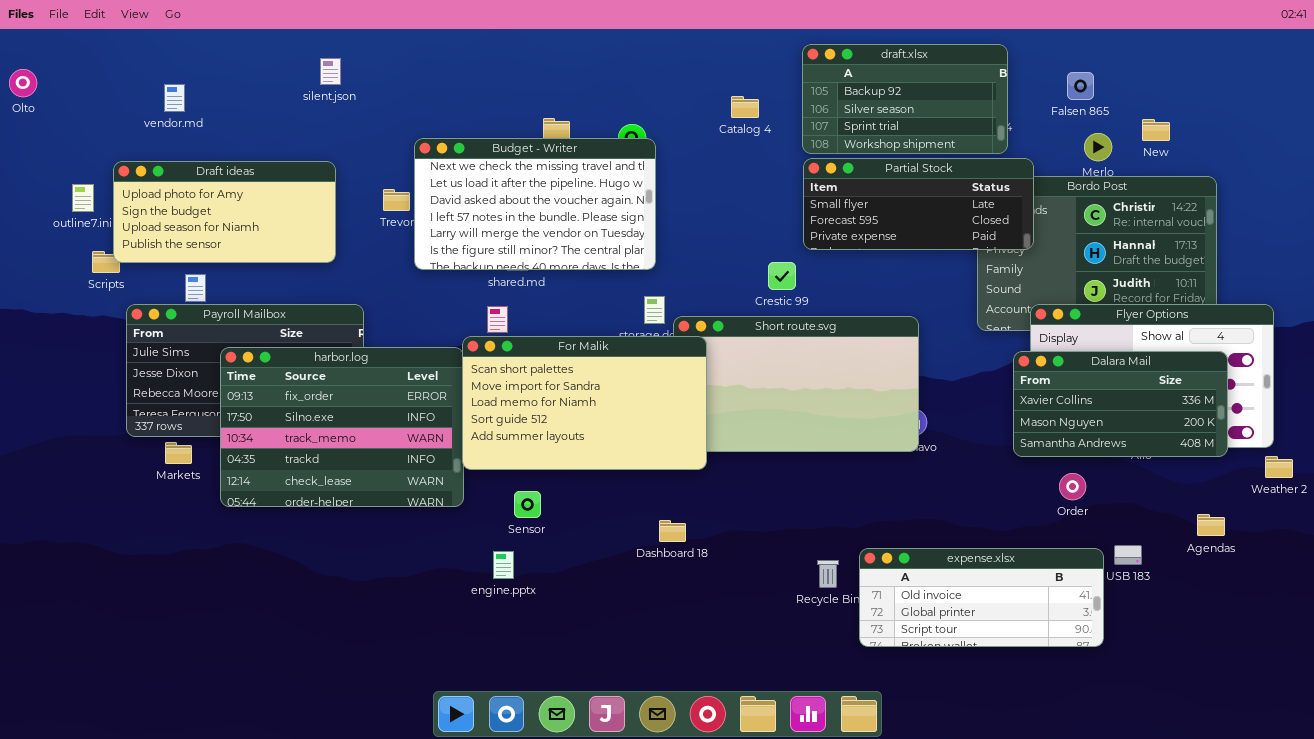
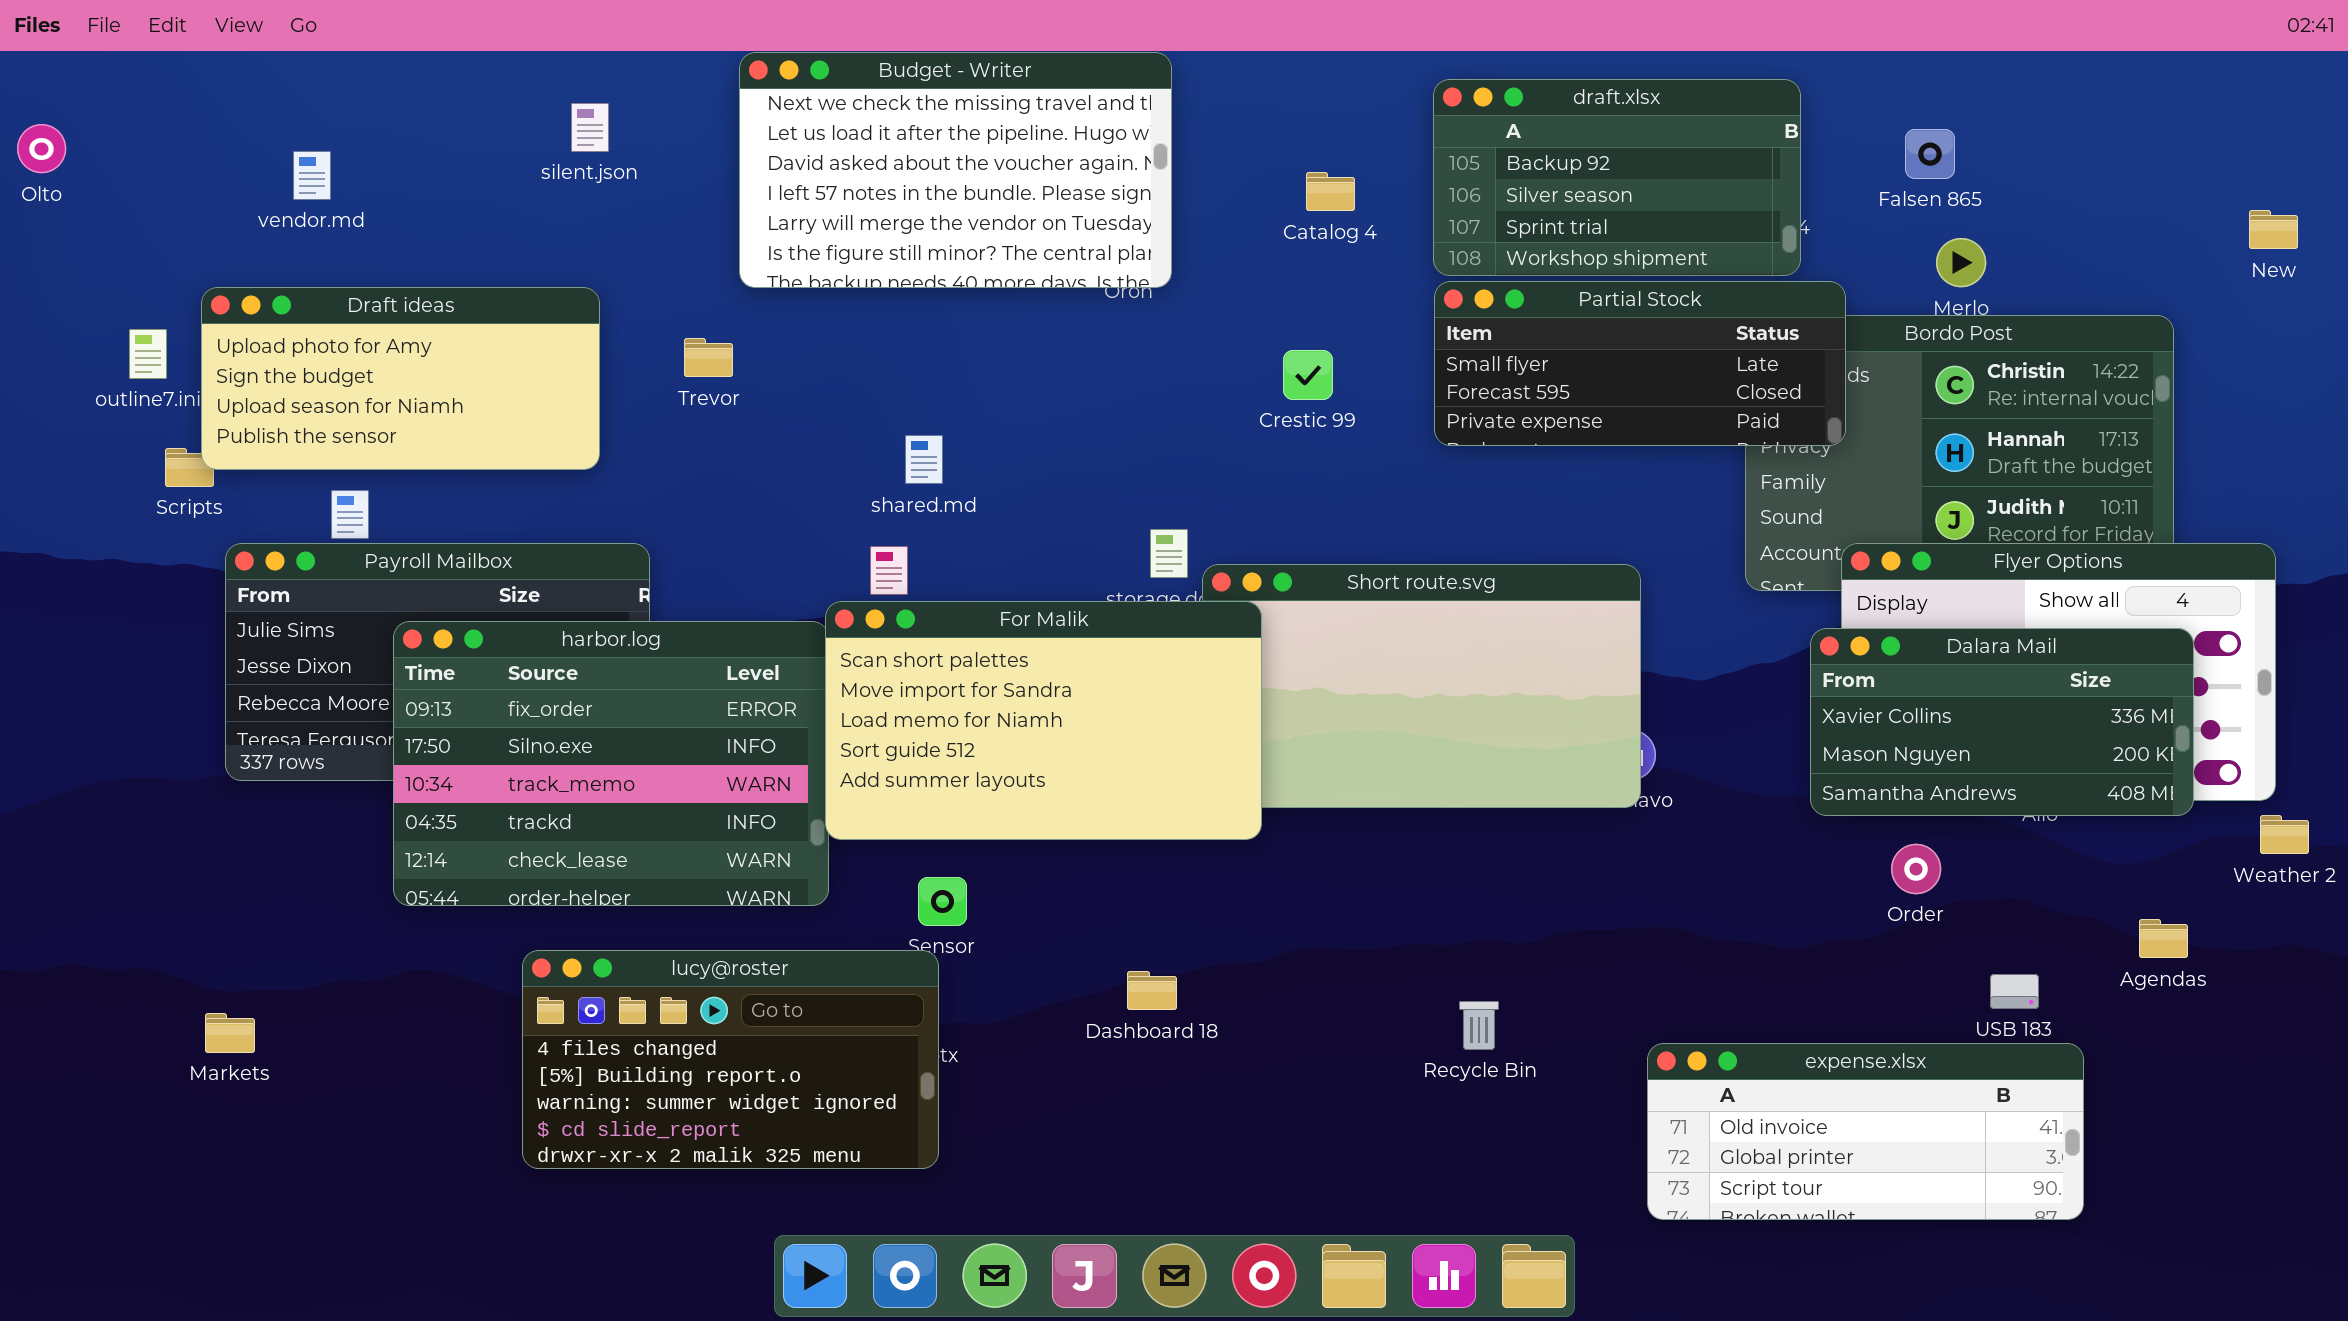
New: [1142,119,1170,141] -> [2249,210,2298,249], moved
Budget - Writer: [414,138,656,270] -> [739,52,1172,288], moved
Crestic 99: [768,262,796,290] -> [1283,350,1333,400], moved
Markets: [165,442,192,464] -> [205,1013,255,1053], moved
Dashboard 18: [659,520,686,542] -> [1127,971,1177,1010], moved
lucy@roster: none -> [522,950,939,1169], opened
expense.xlsx: [859,548,1104,647] -> [1647,1043,2084,1220], moved

